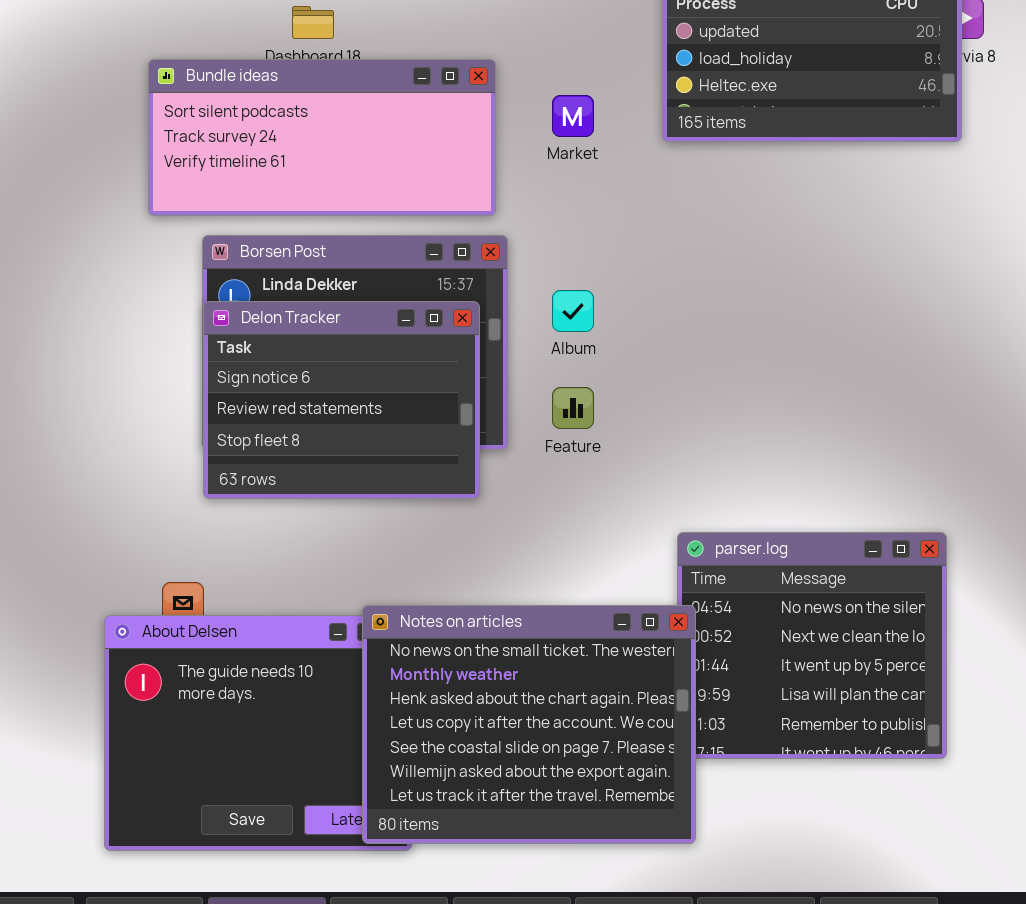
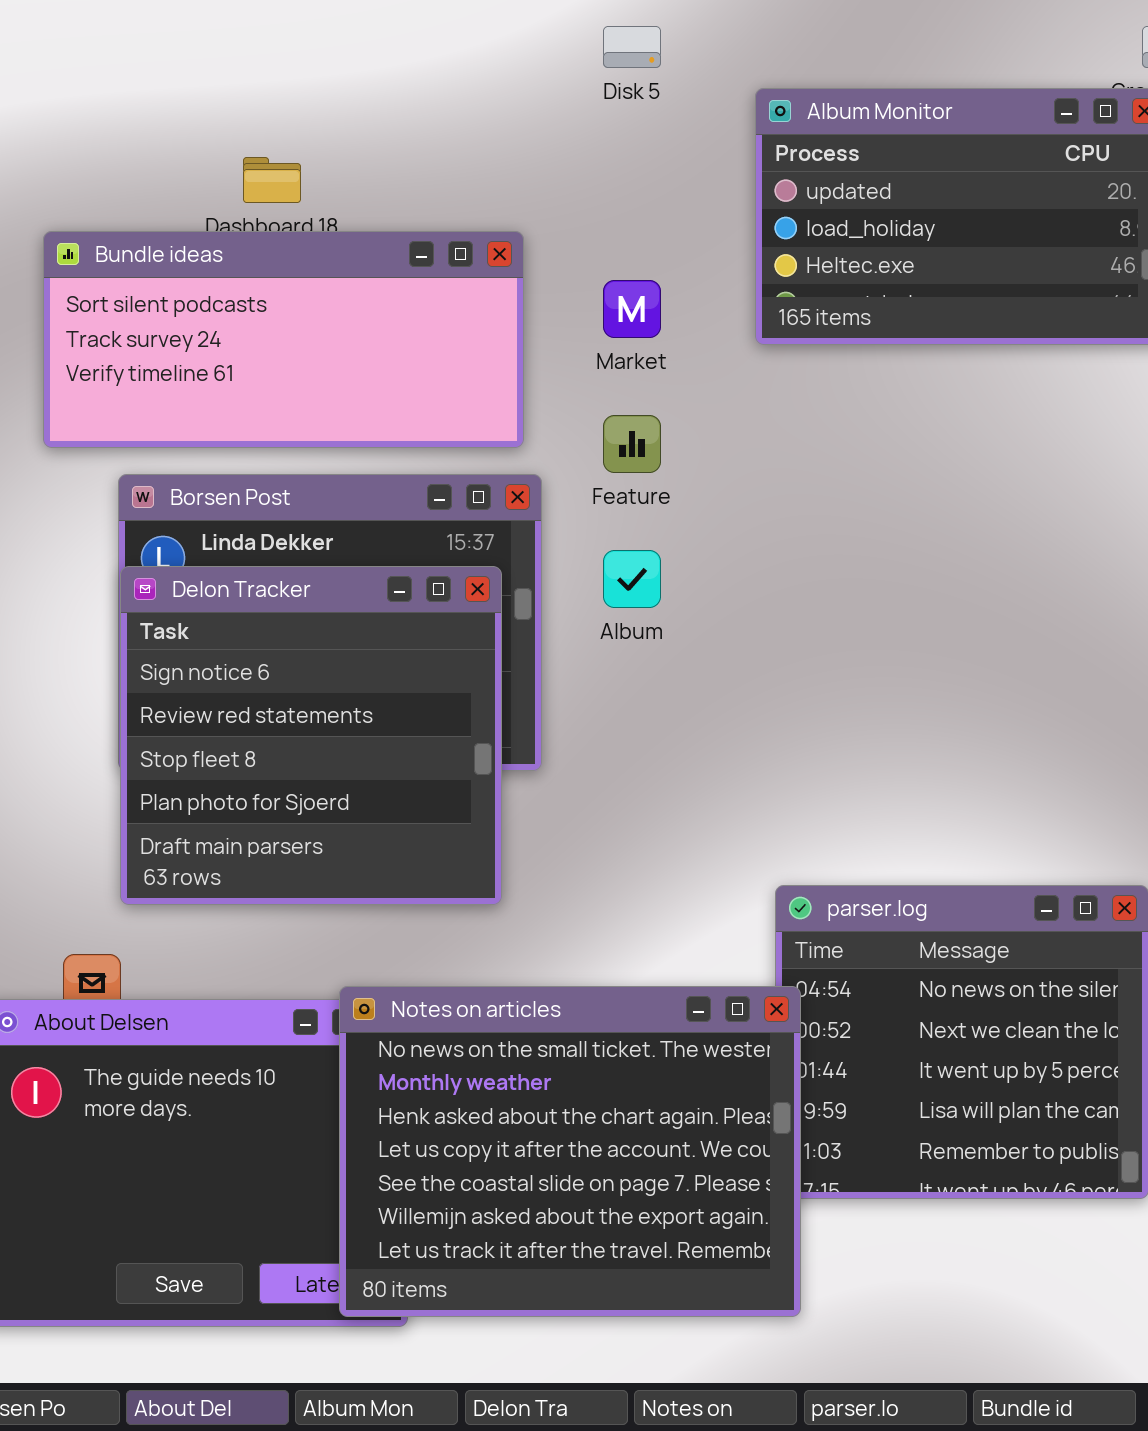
Delon Tracker: [203,301,480,499] -> [120,566,502,905], resized
Feature: [552,387,594,429] -> [603,415,661,473], moved

